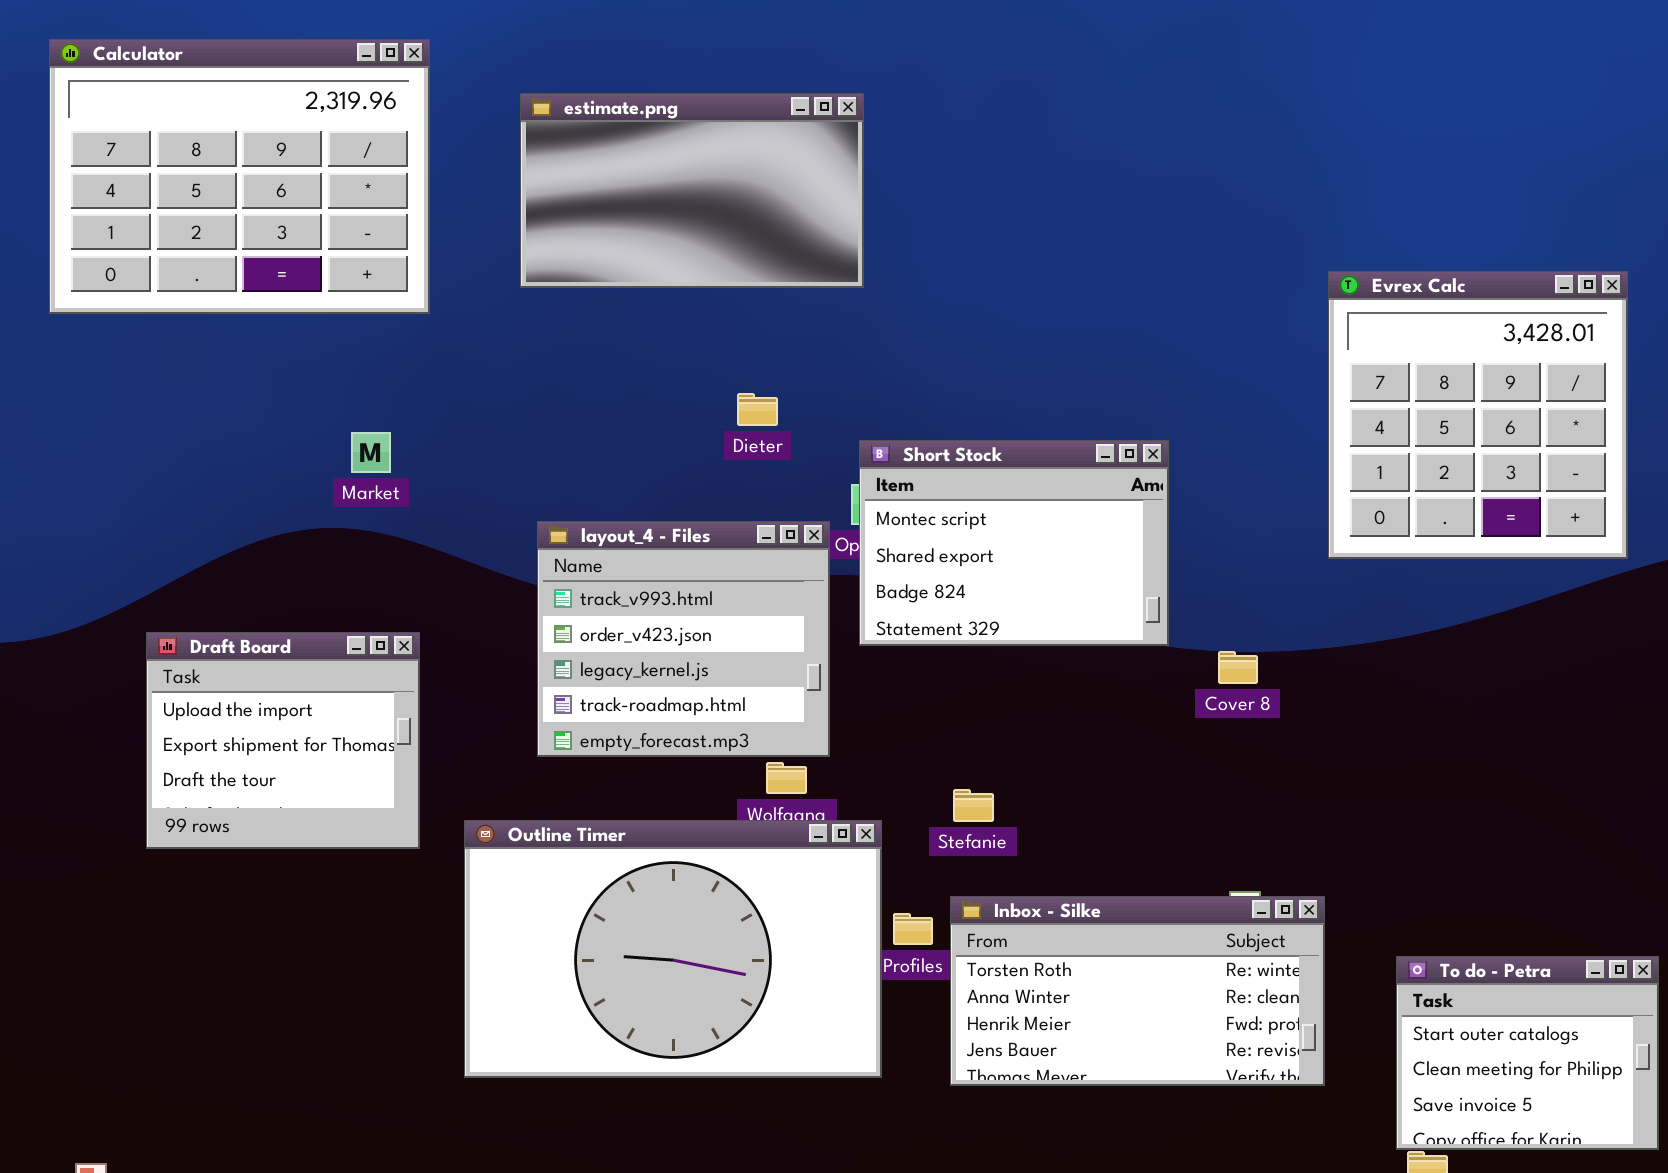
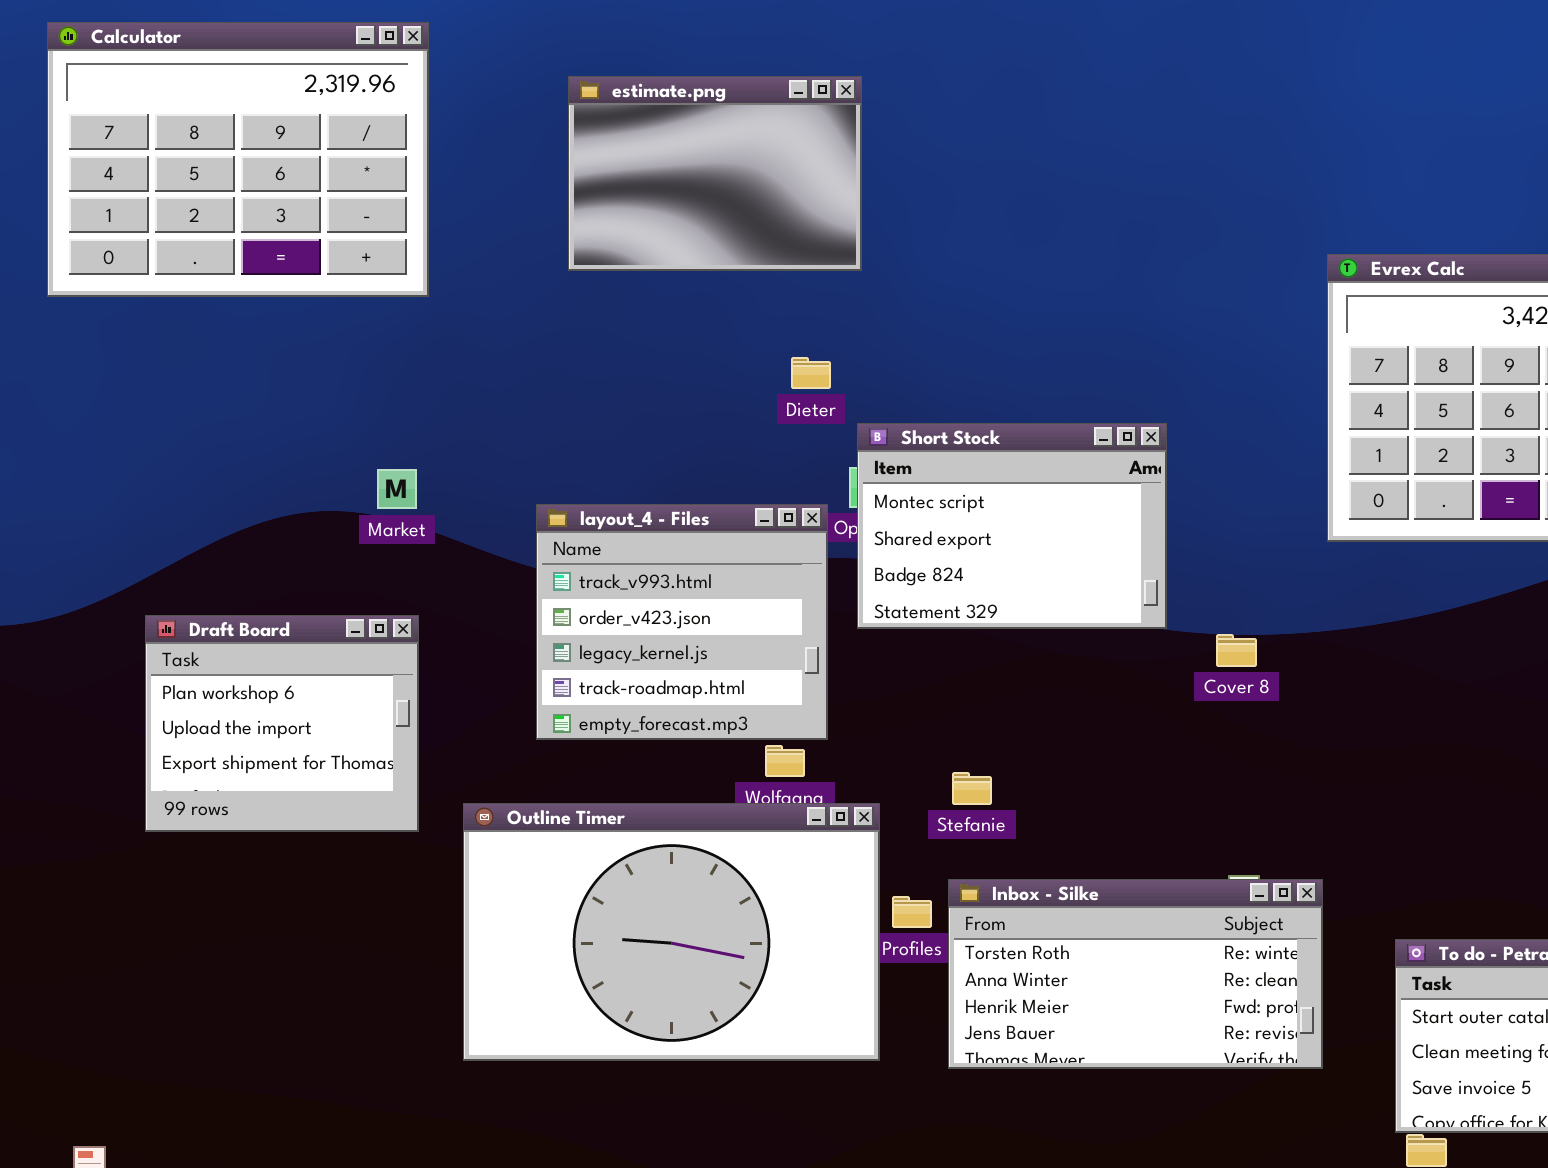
estimate.png: [520,93,864,288] -> [568,76,862,271], resized
Dieter: [737,393,778,426] -> [791,357,831,389], moved
Market: [351,432,391,473] -> [377,469,417,509], moved
Draft Board: [146,632,420,849] -> [145,615,419,832], scrolled up 1 row

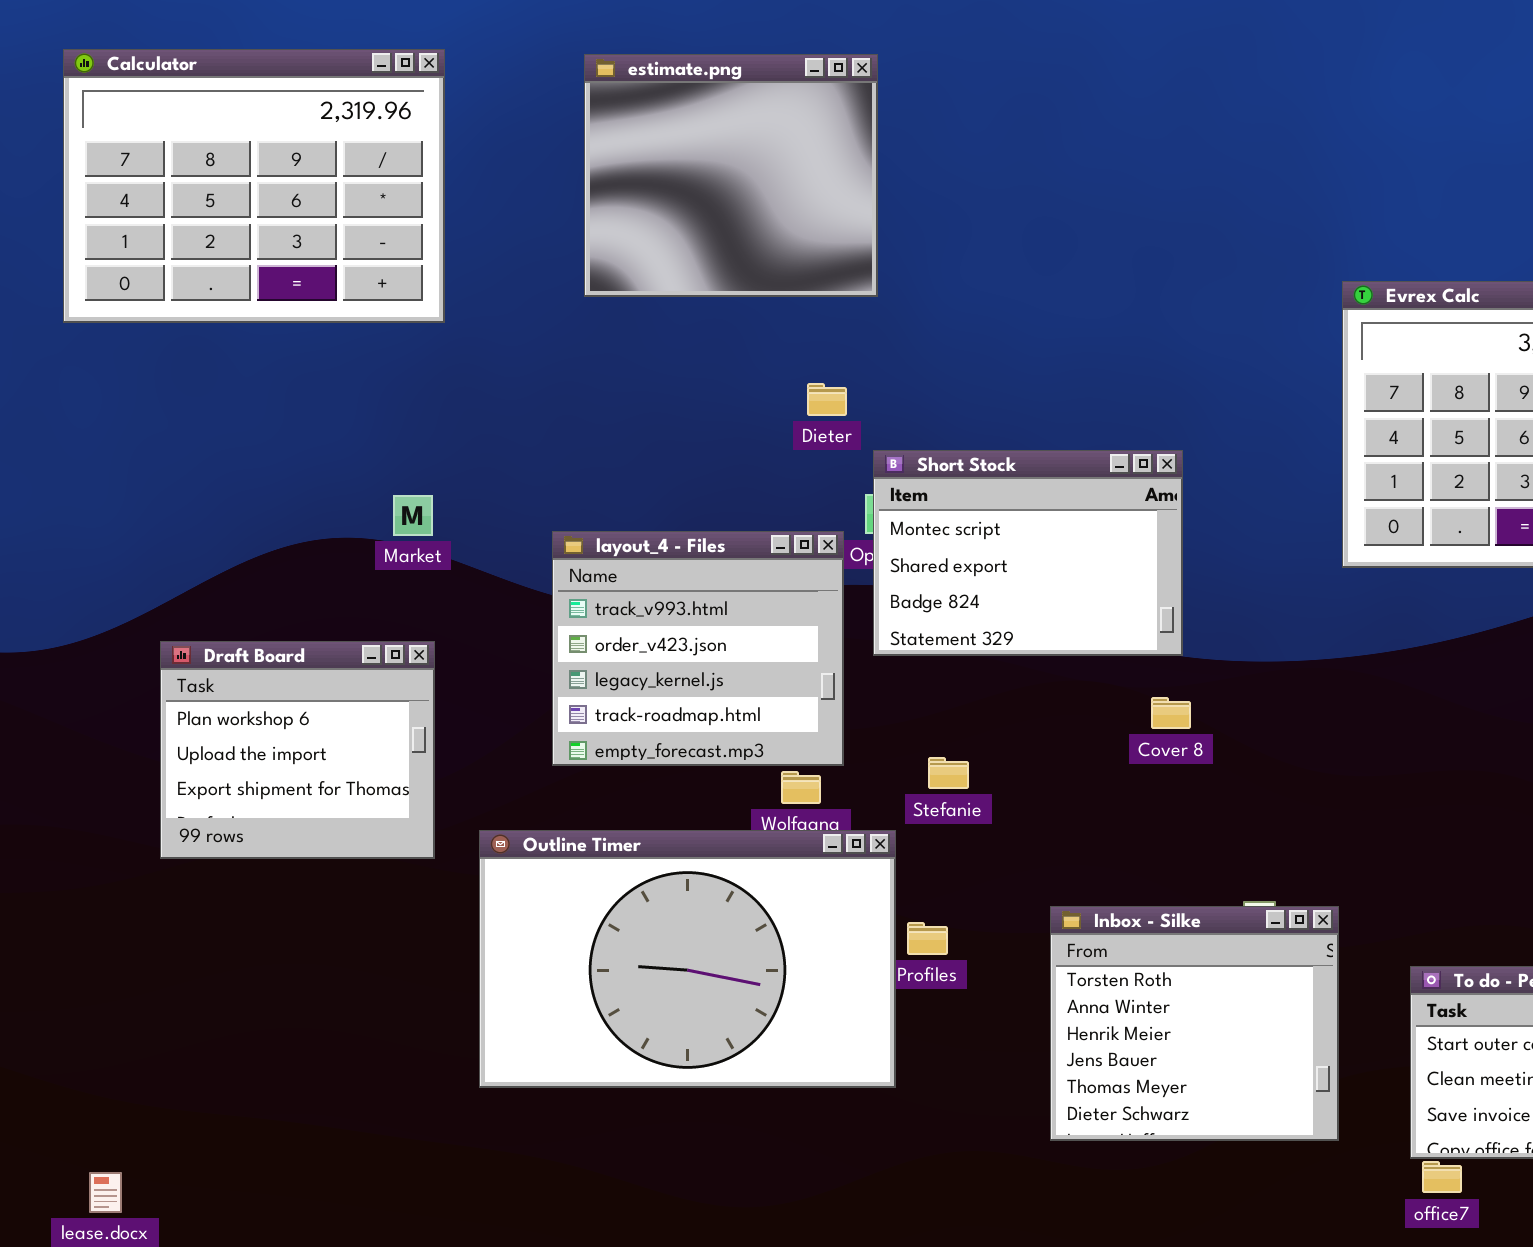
estimate.png: [568,76,862,271] -> [584,54,878,297], resized
Cover 8: [1216,634,1257,667] -> [1151,697,1191,729], moved
Stefanie: [952,772,992,805] -> [928,757,969,789], moved
Inbox - Silke: [948,879,1323,1069] -> [1050,906,1339,1141], resized

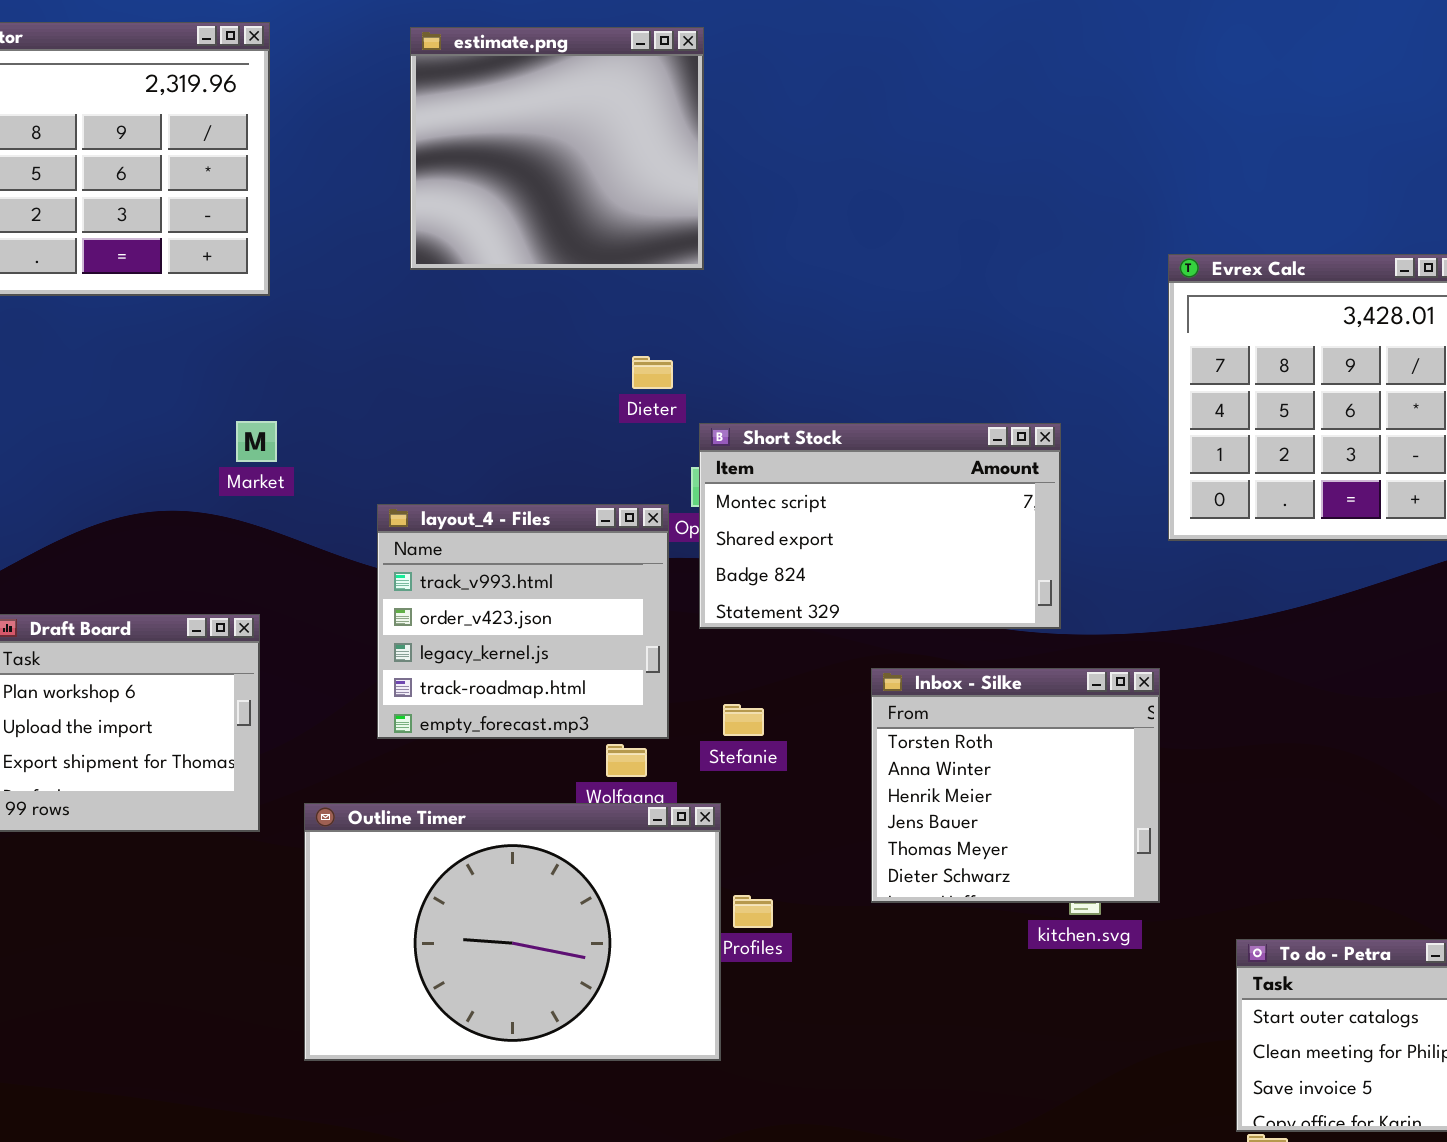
Short Stock: [873,450,1183,656] -> [699,423,1061,629], resized
Market: [393,495,433,536] -> [236,421,277,462], moved
Stefanie: [928,757,969,789] -> [723,704,764,736], moved
Inbox - Silke: [1050,906,1339,1141] -> [871,668,1160,903], moved

